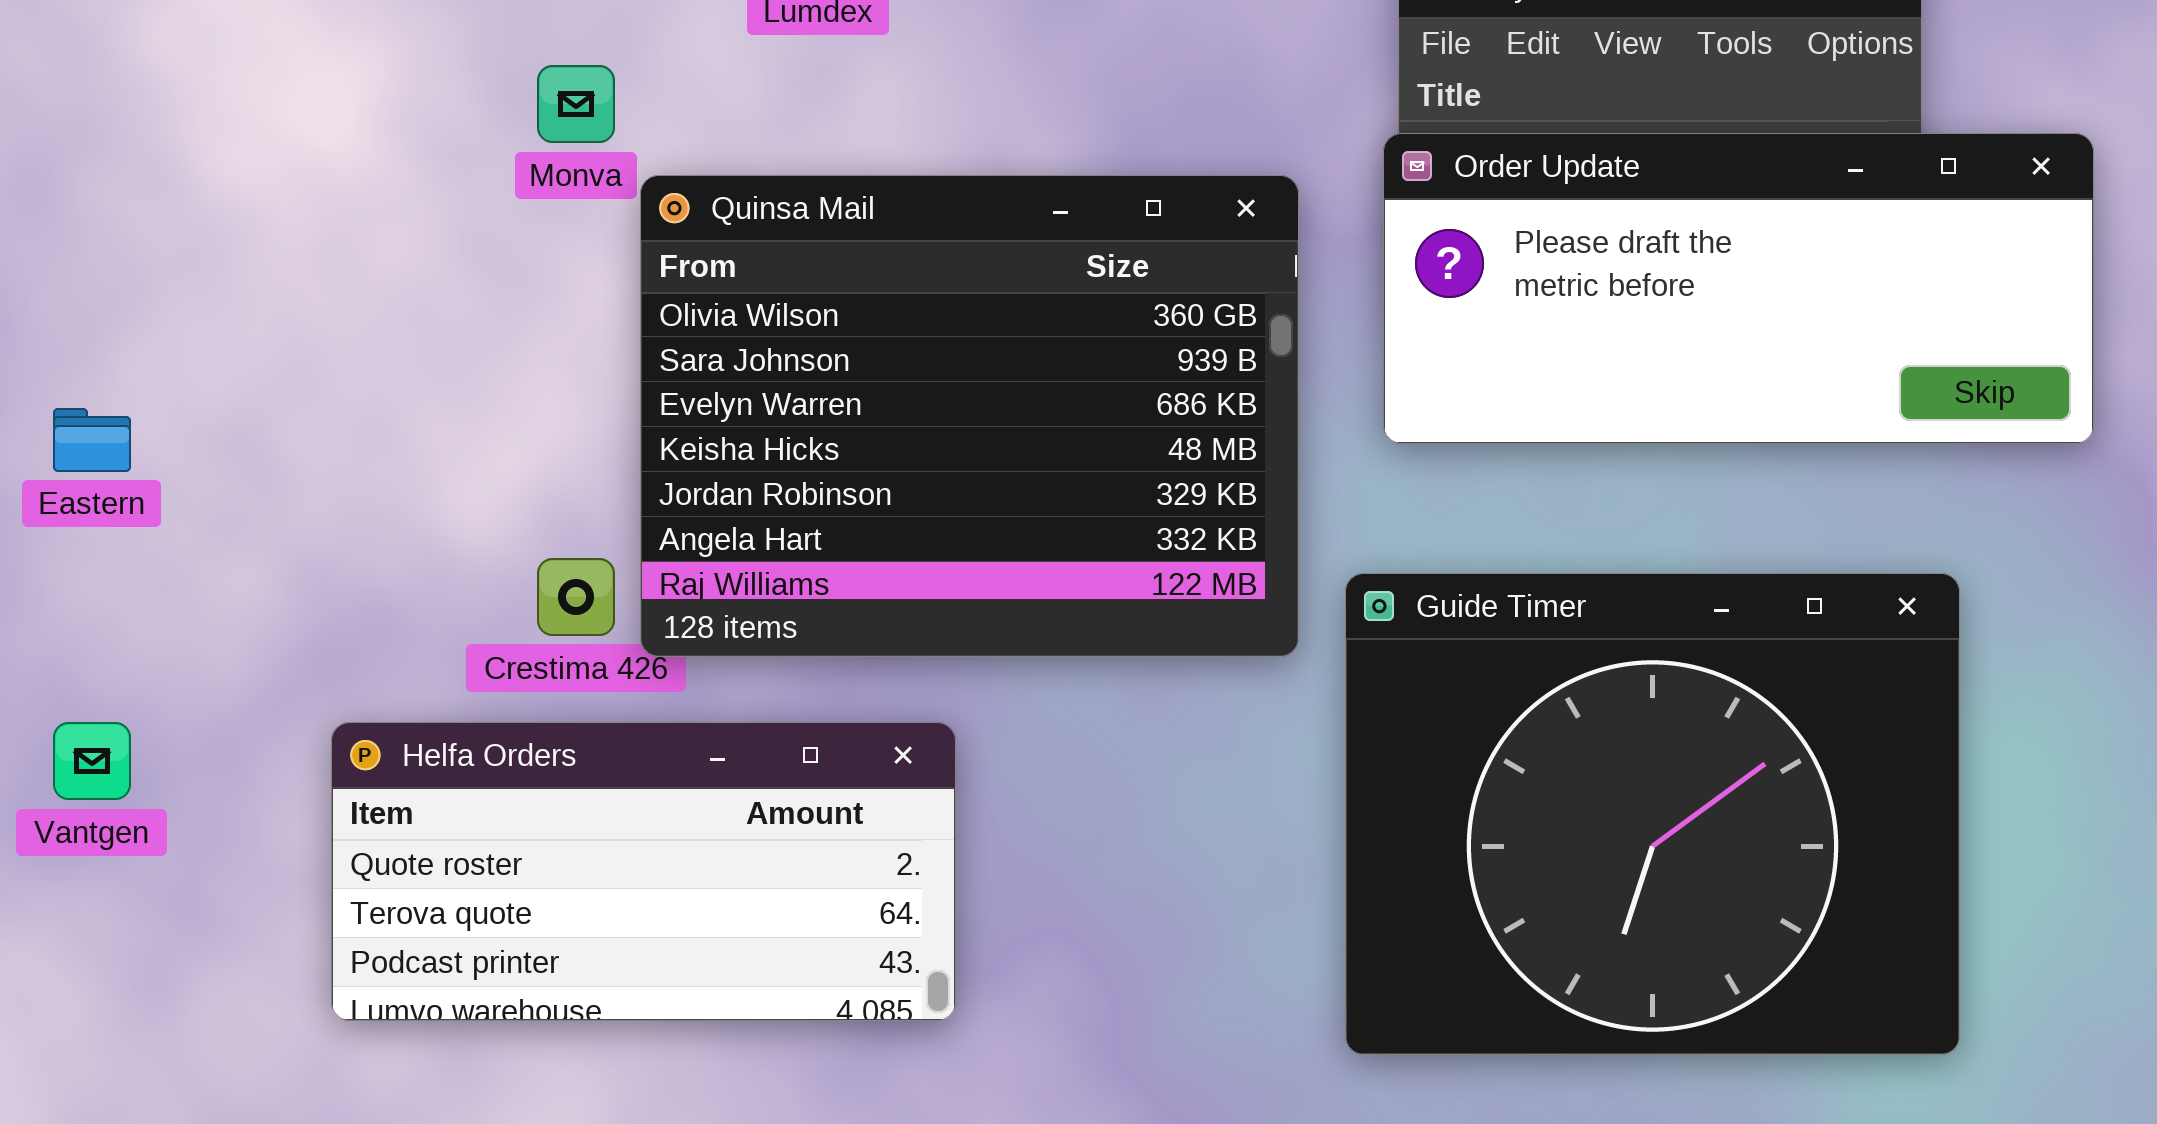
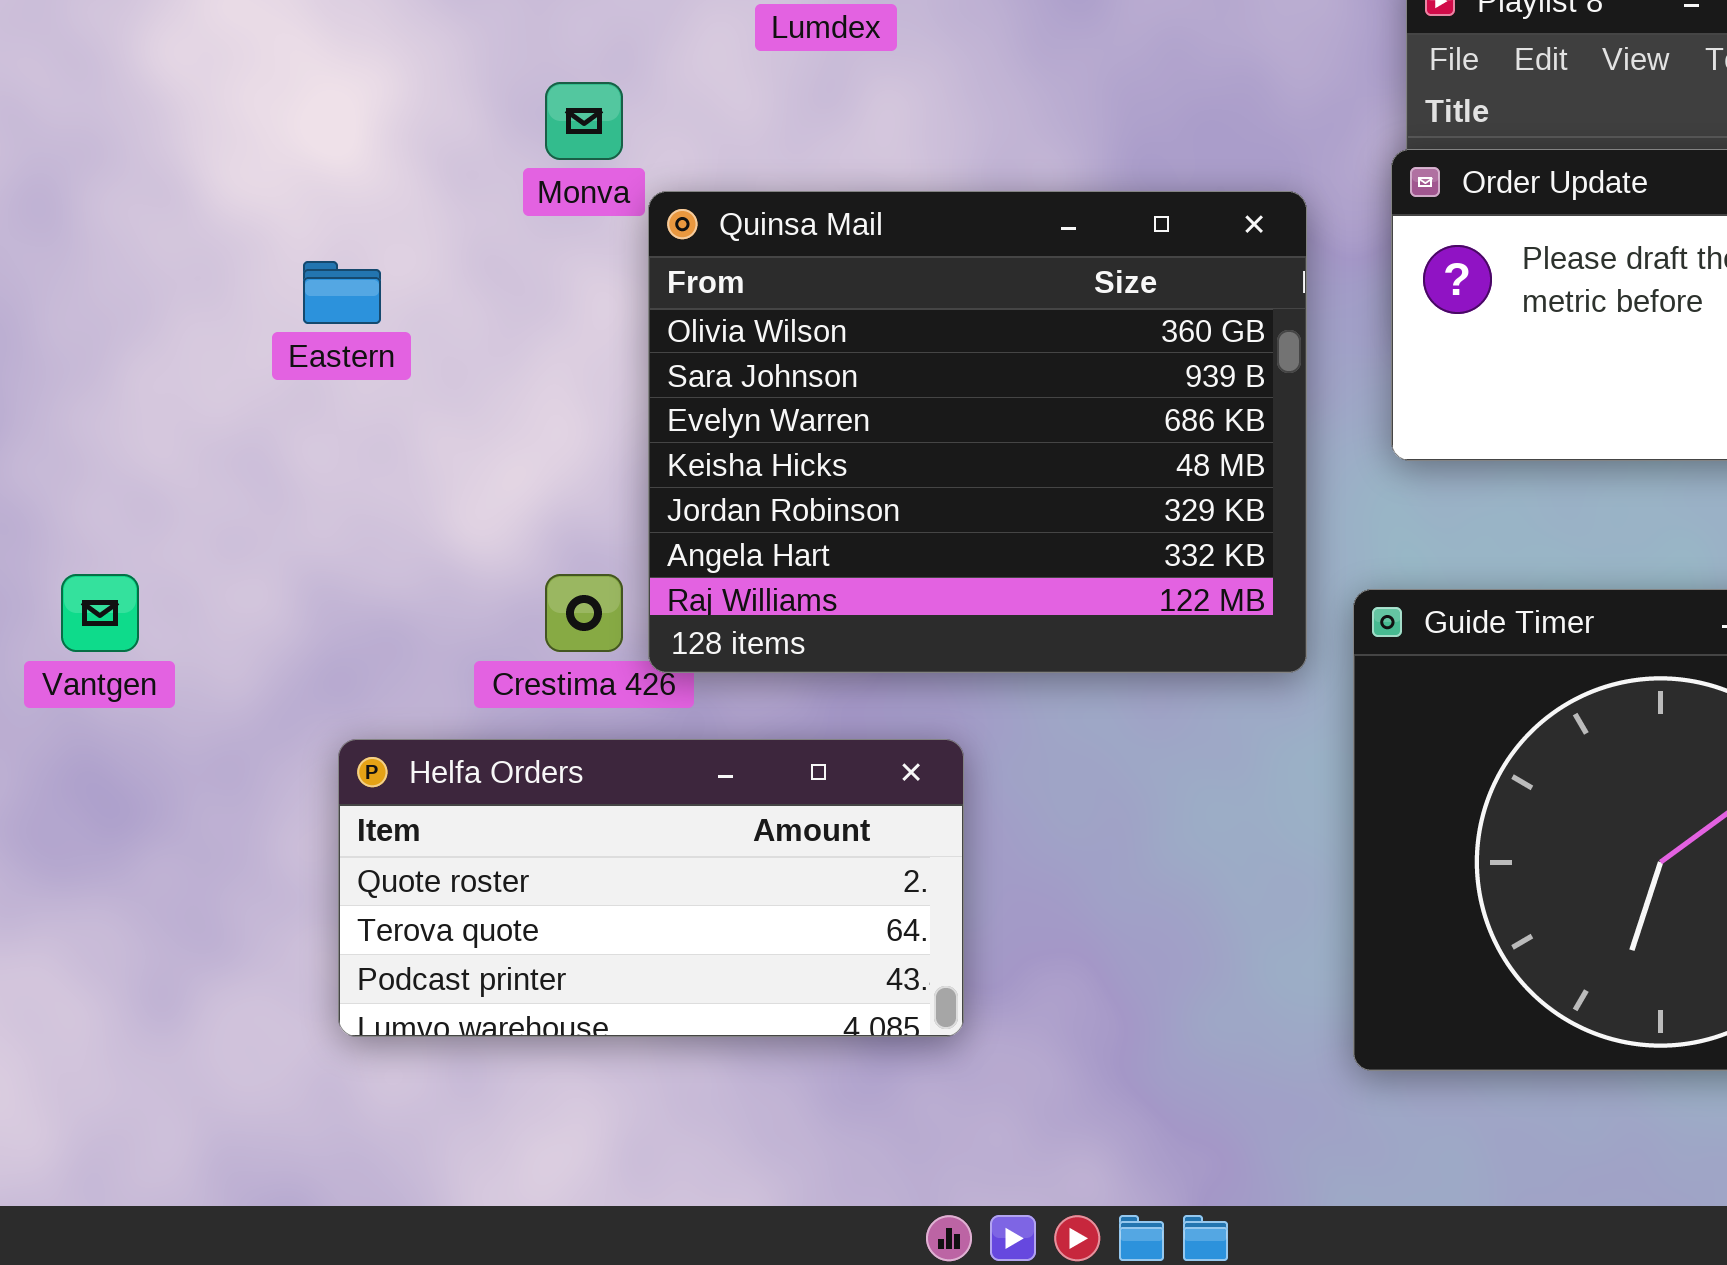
Eastern: [53,408,131,472] -> [303,261,381,324], moved
Vantgen: [53,722,131,800] -> [61,574,139,652], moved

